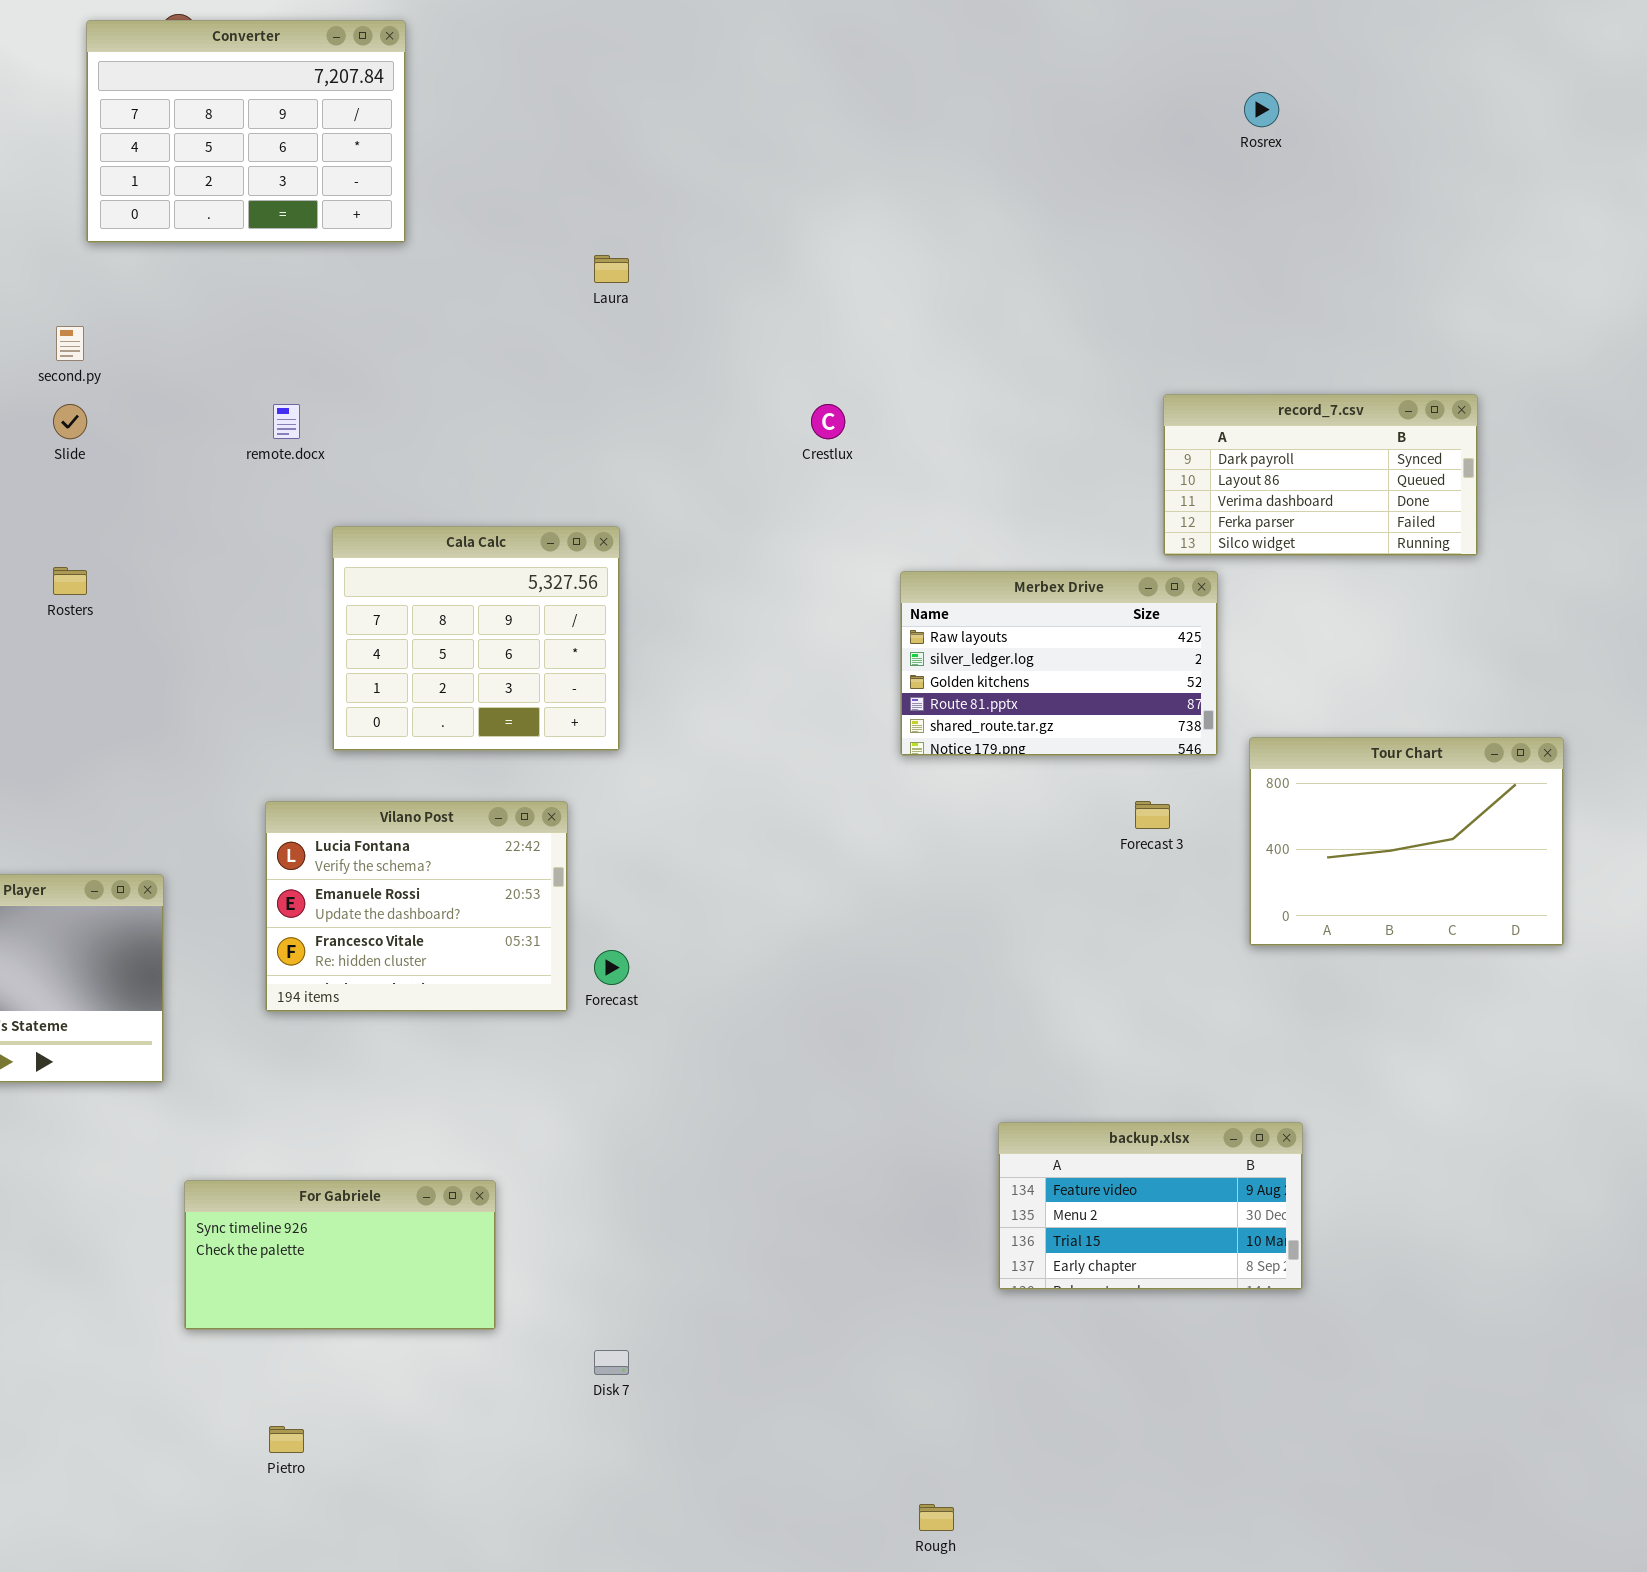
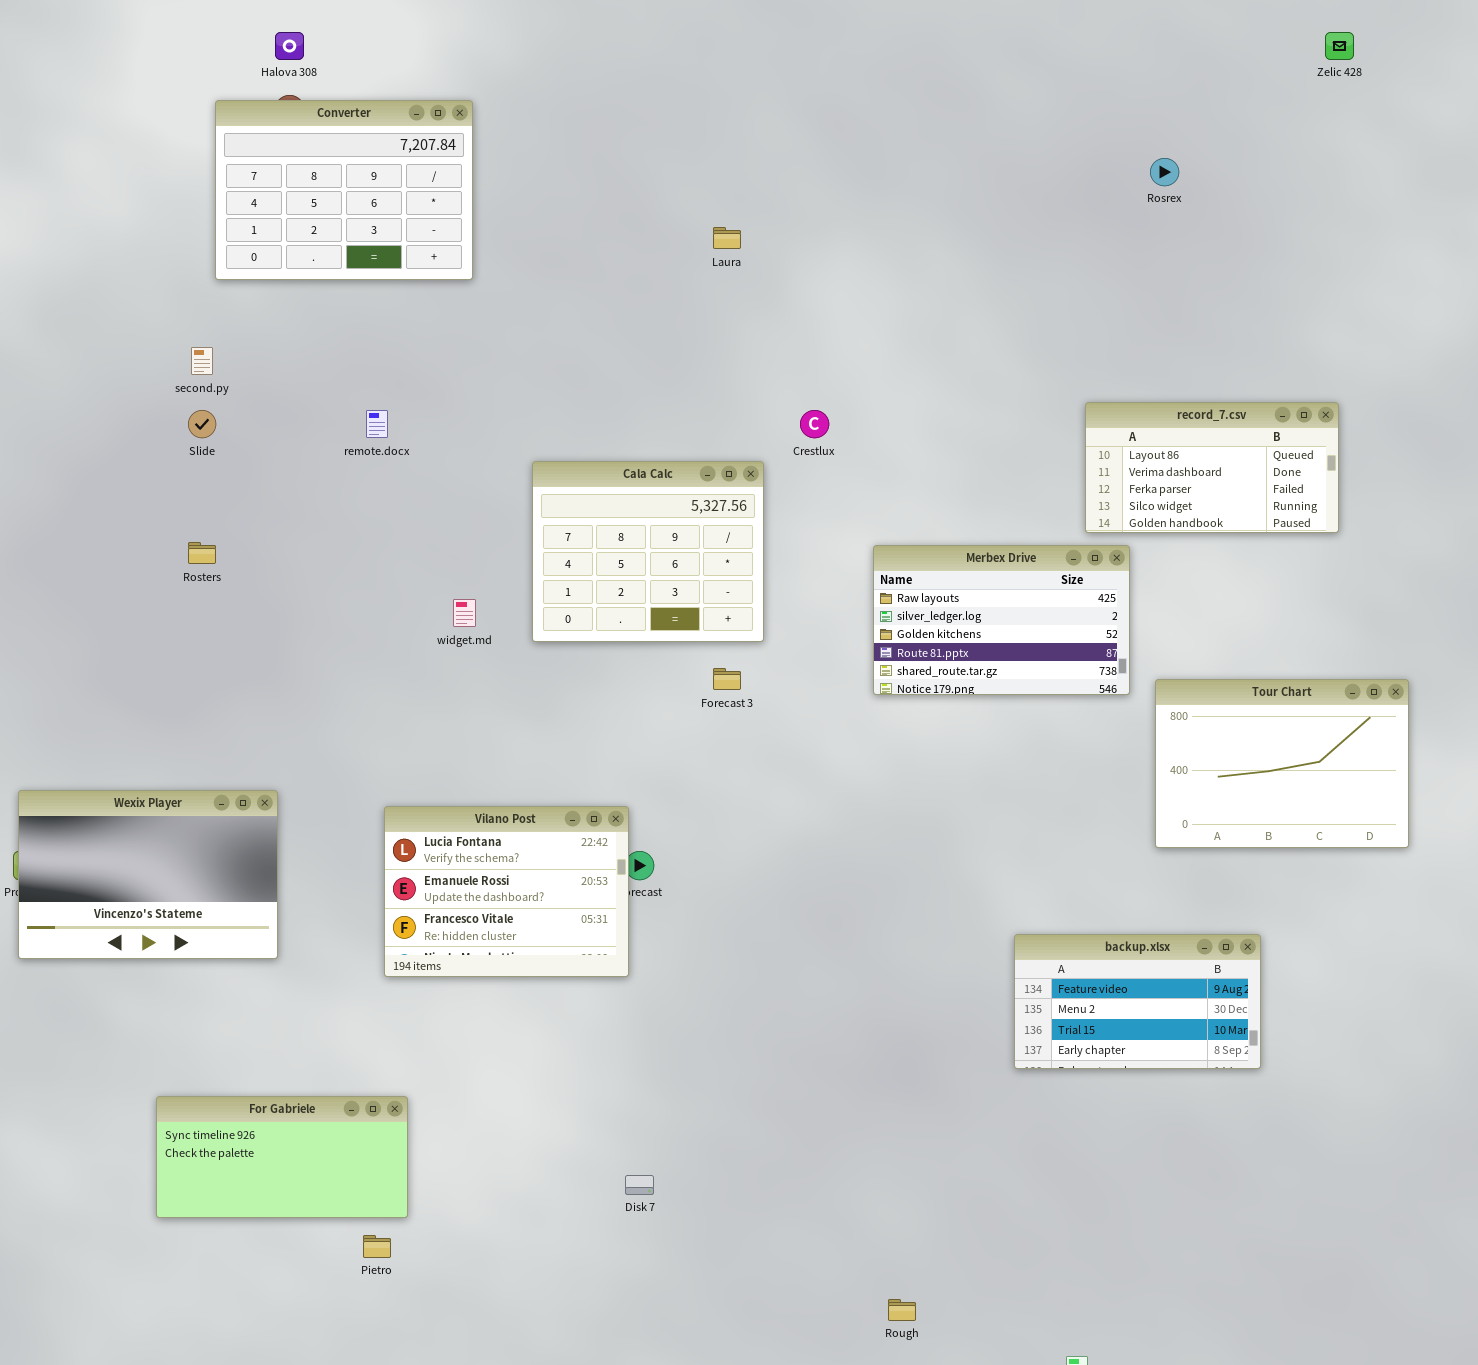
Laura: [594,255,629,283] -> [713,227,741,249], moved
record_7.csv: [1163,394,1478,556] -> [1085,402,1339,533], scrolled down 1 row
Cala Calc: [332,526,620,751] -> [532,461,764,642], moved
Vilano Post: [265,801,568,1012] -> [384,806,629,977], moved
Forecast 3: [1135,801,1170,829] -> [713,668,741,690], moved
backup.xlsx: [998,1122,1303,1290] -> [1014,934,1261,1069], moved
For Gabriele: [184,1180,496,1330] -> [156,1096,408,1218], moved

